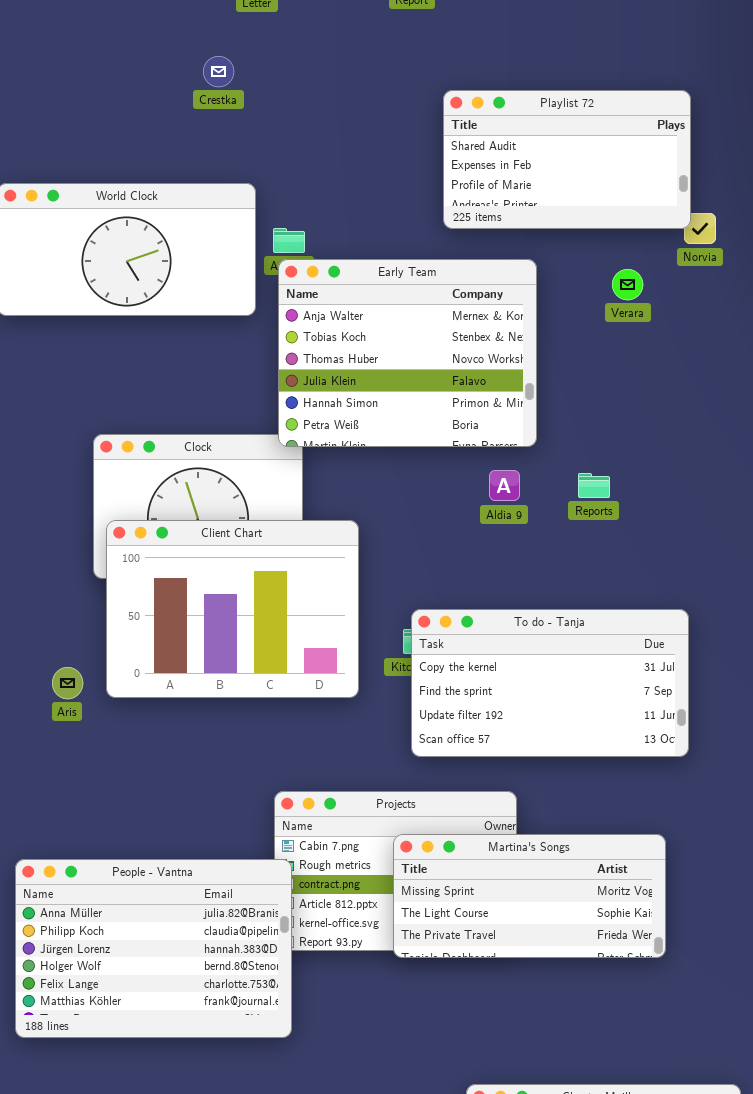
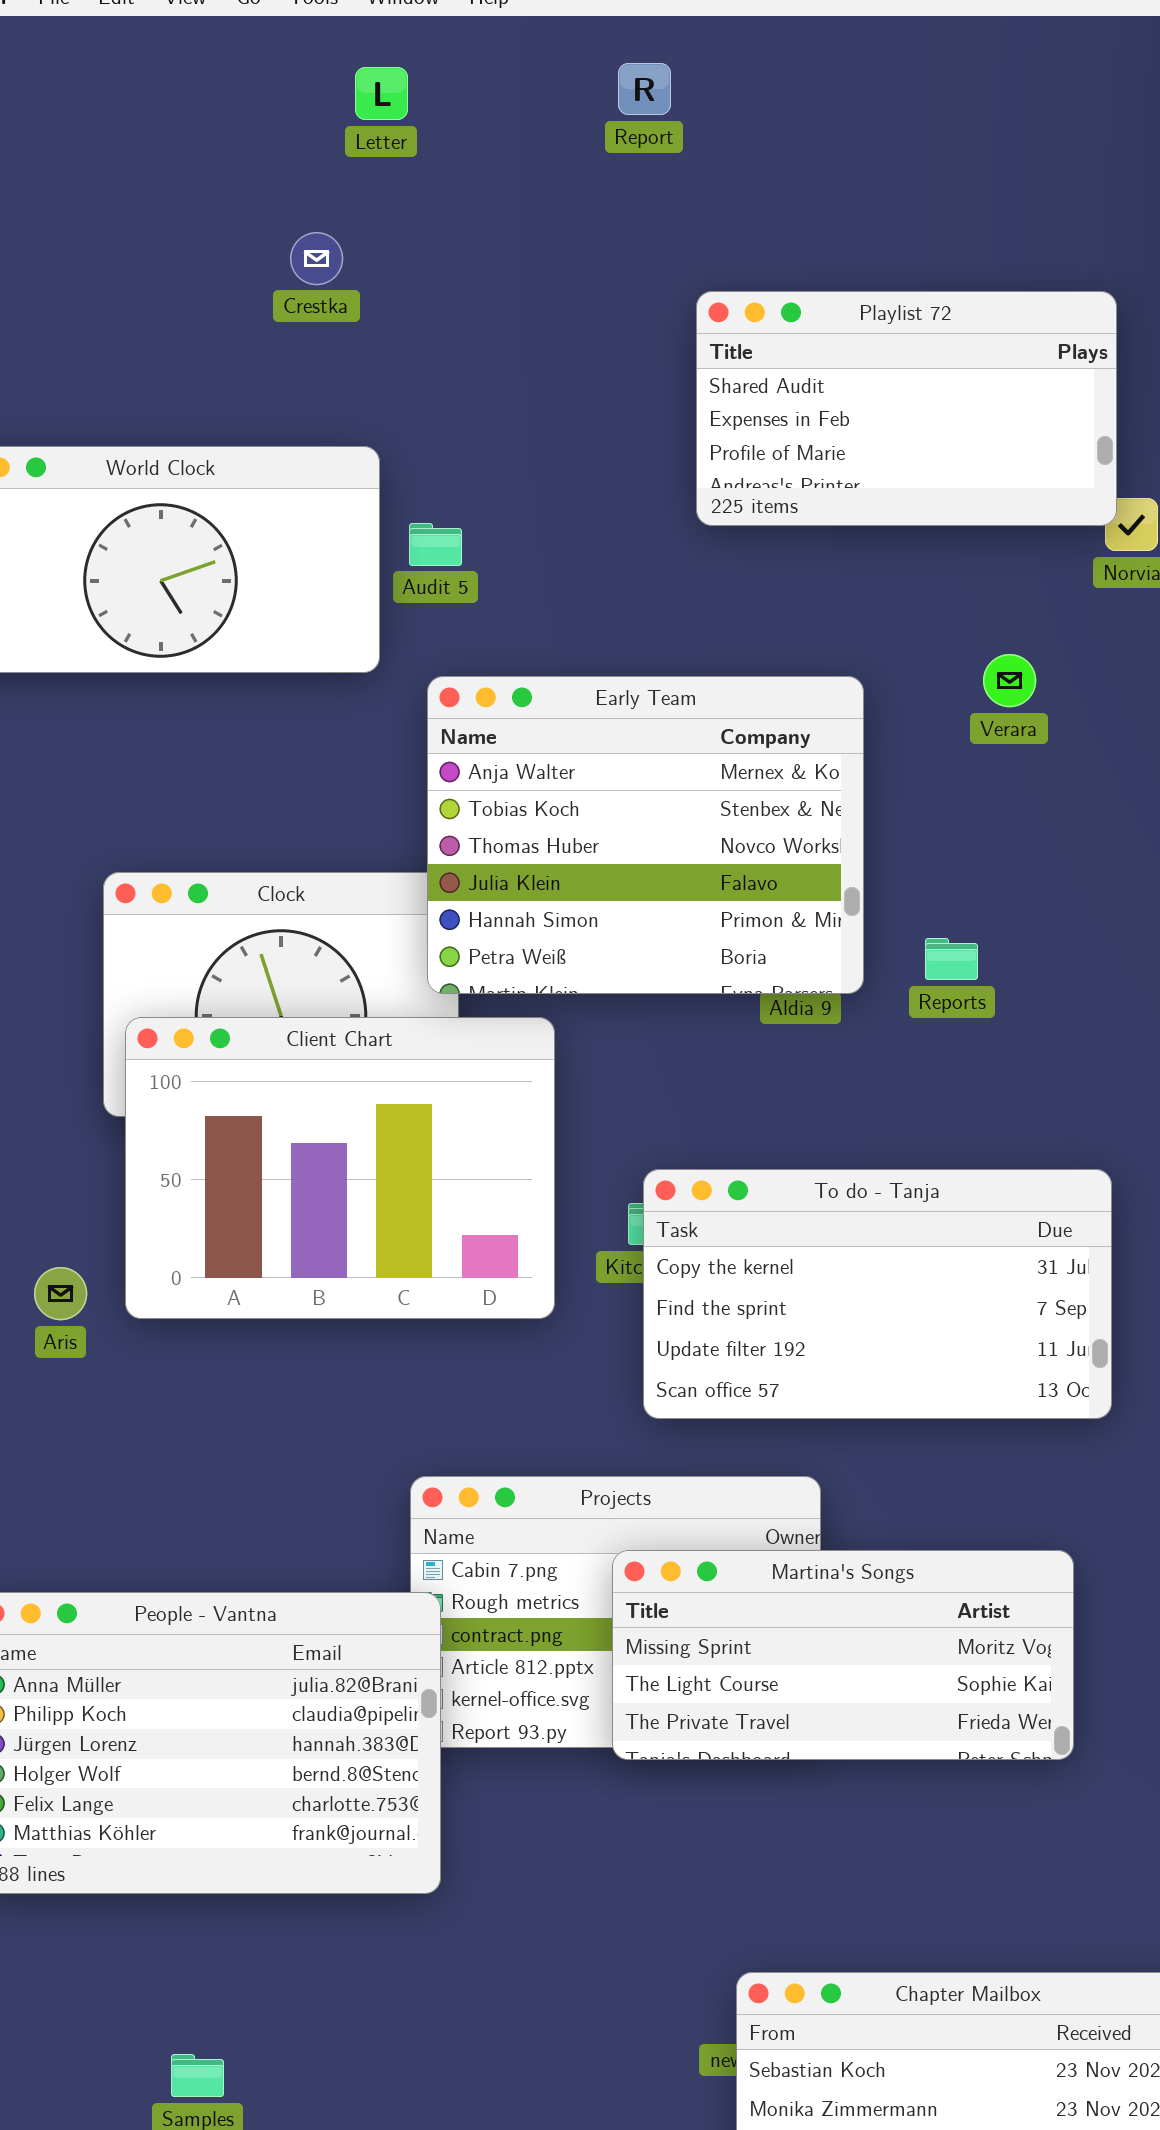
Early Team: [278,259,537,447] -> [427,676,864,994], moved
Verara: [612,269,643,300] -> [983,654,1036,707], moved

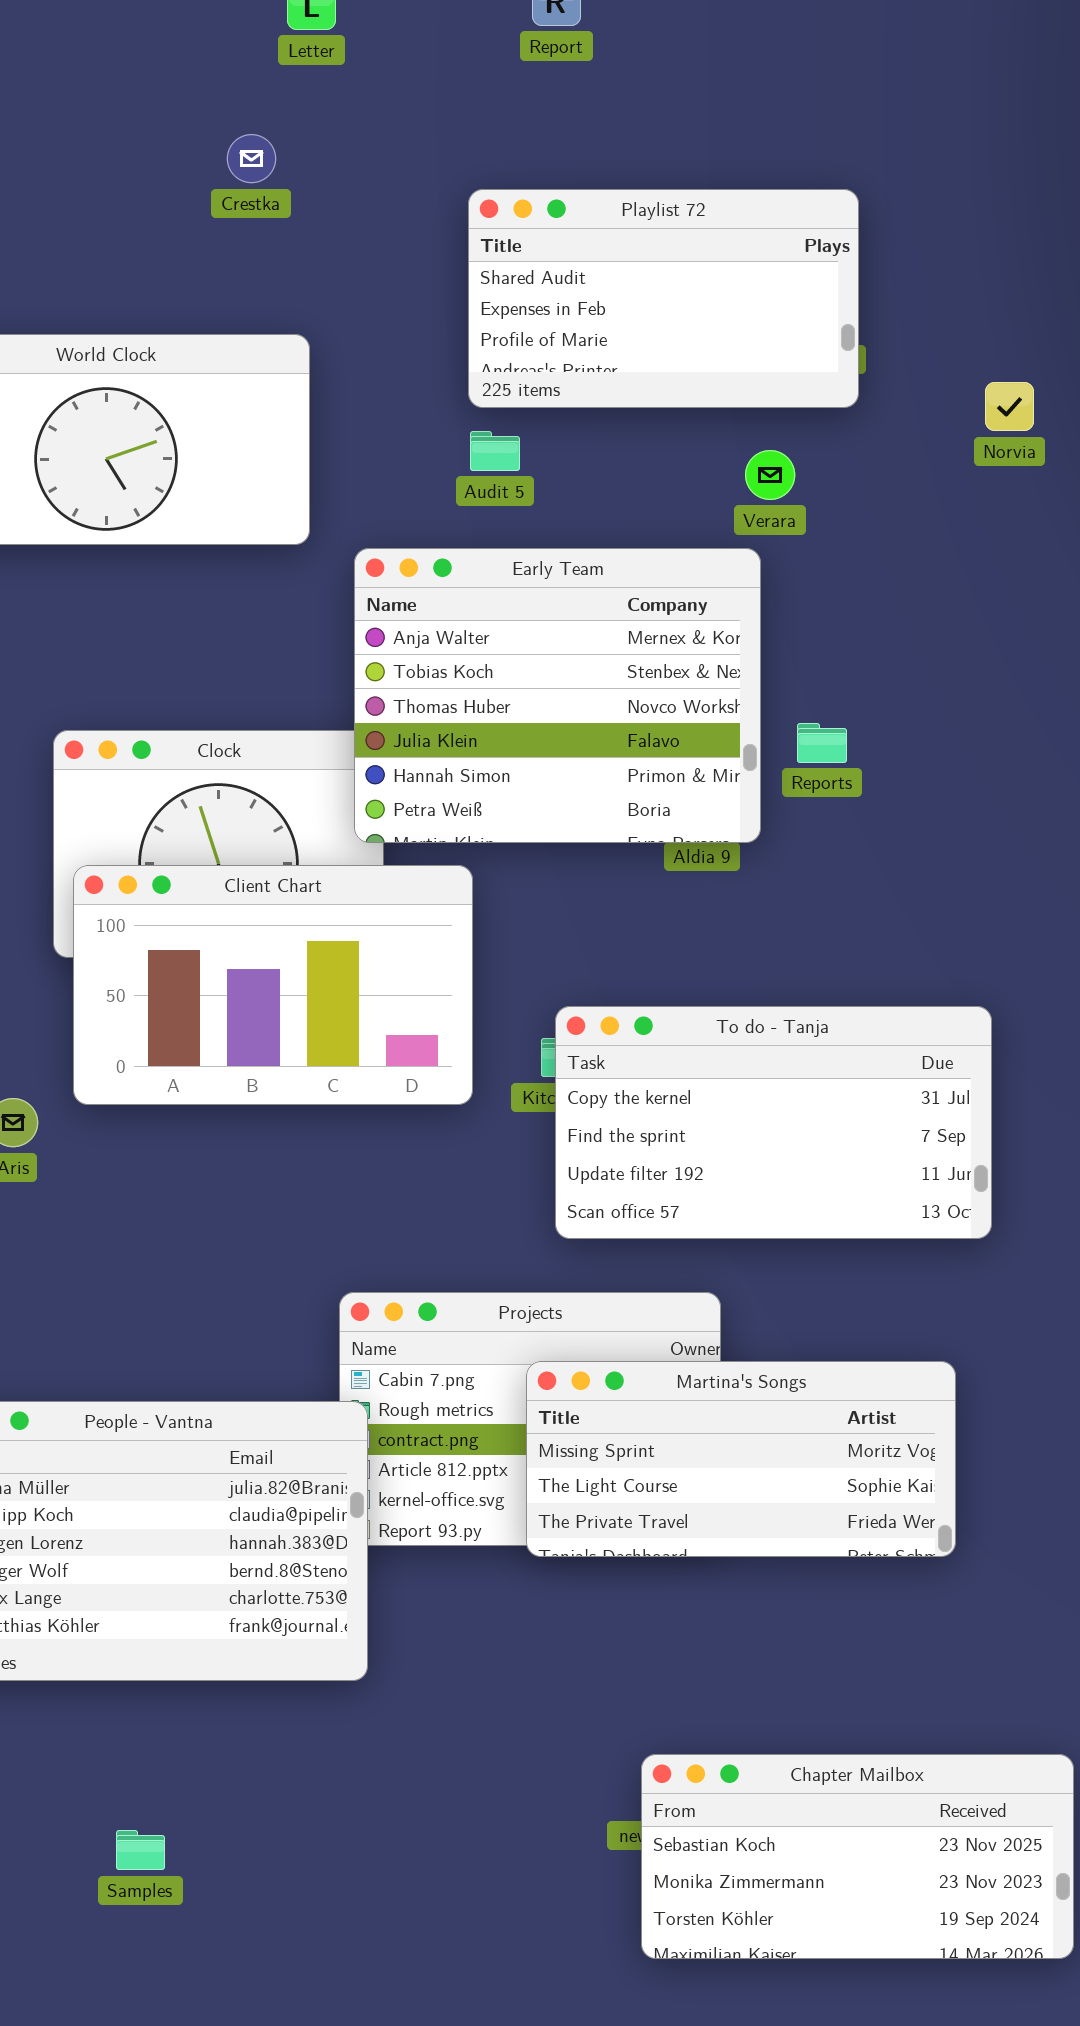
Playlist 72: [696,291,1117,526] -> [468,189,859,408], moved
Audit 5: [409,523,462,566] -> [470,431,520,471], moved
Verara: [983,654,1036,707] -> [745,450,795,500], moved
Reports: [925,938,978,980] -> [797,723,847,763], moved
Client Chart: [125,1017,555,1319] -> [73,865,473,1105], resized

